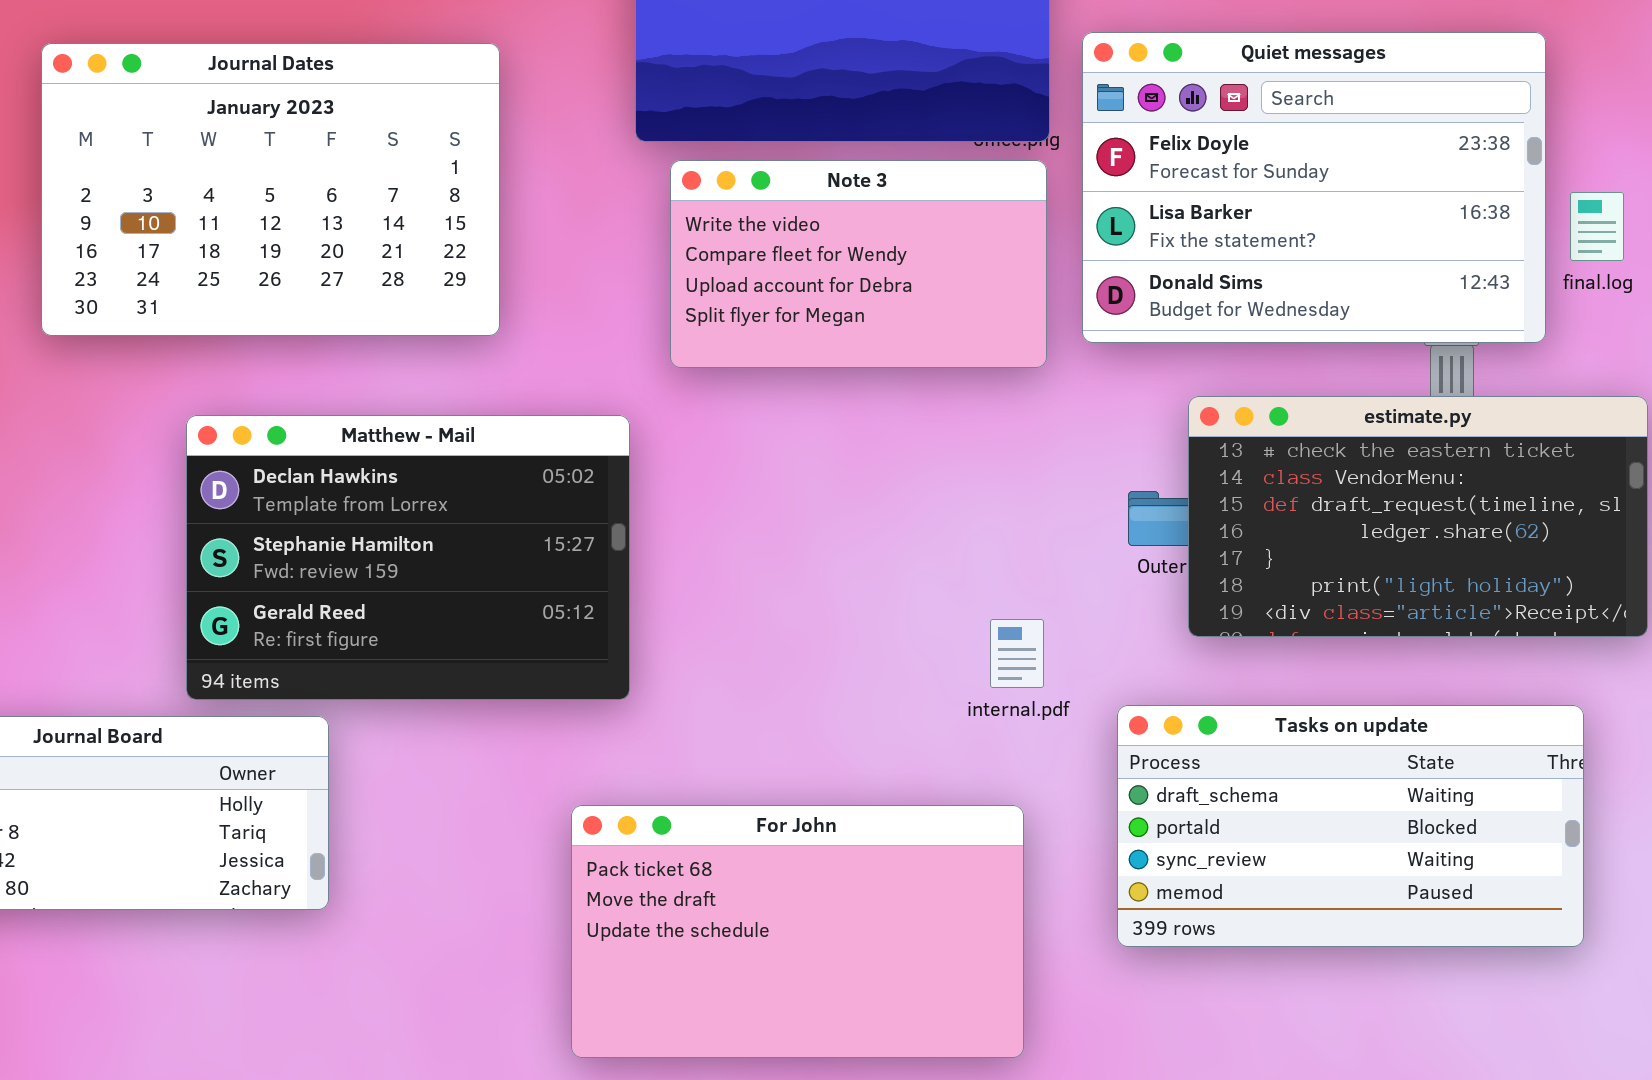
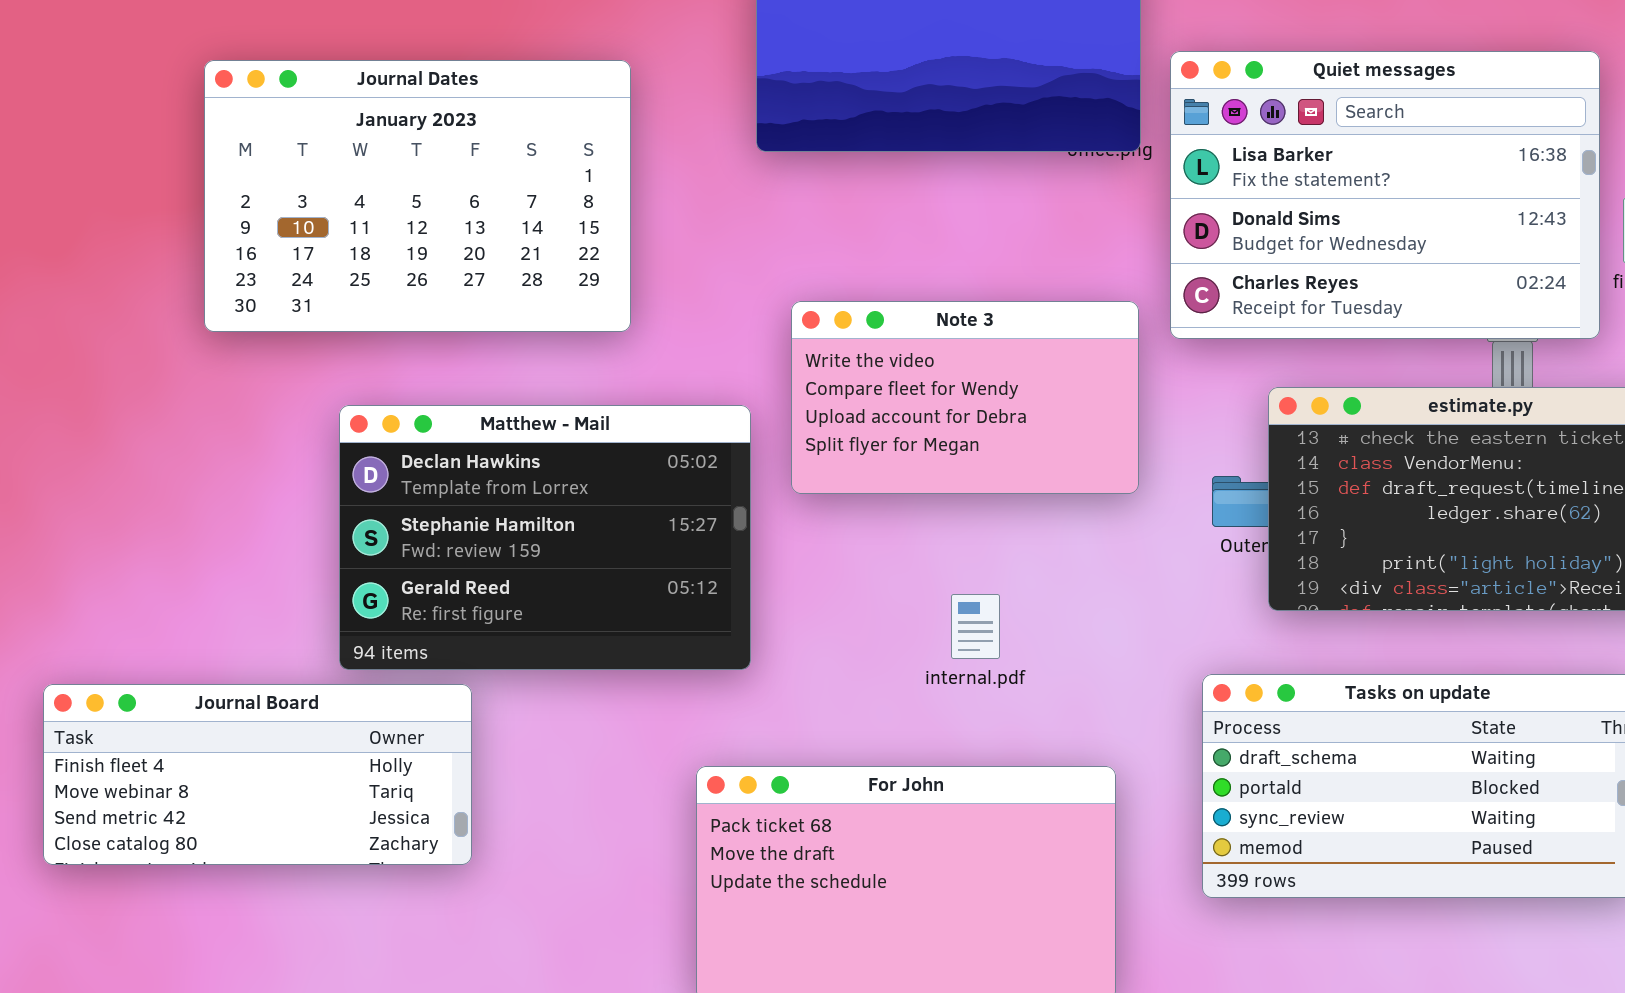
Quiet messages: [1082,32,1546,343] -> [1170,51,1600,339], scrolled down 1 row
Note 3: [670,160,1047,368] -> [791,301,1139,494], moved
internal.pdf: [990,619,1044,688] -> [951,594,1000,659], moved

